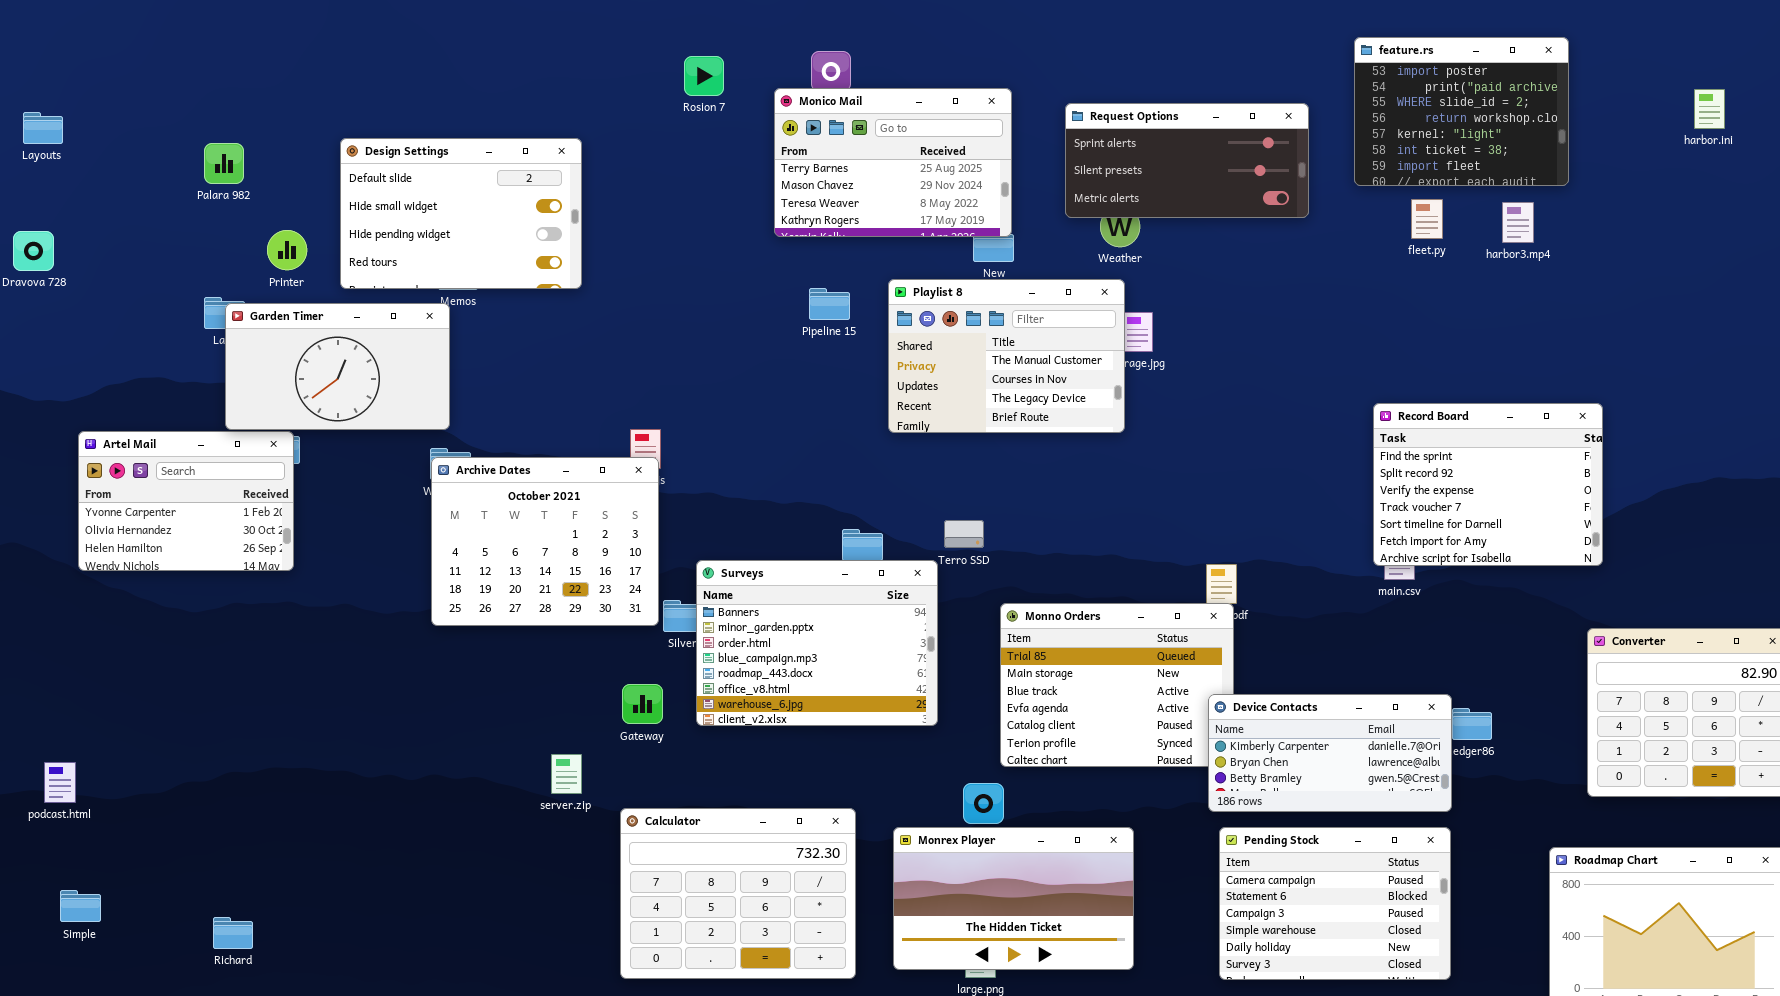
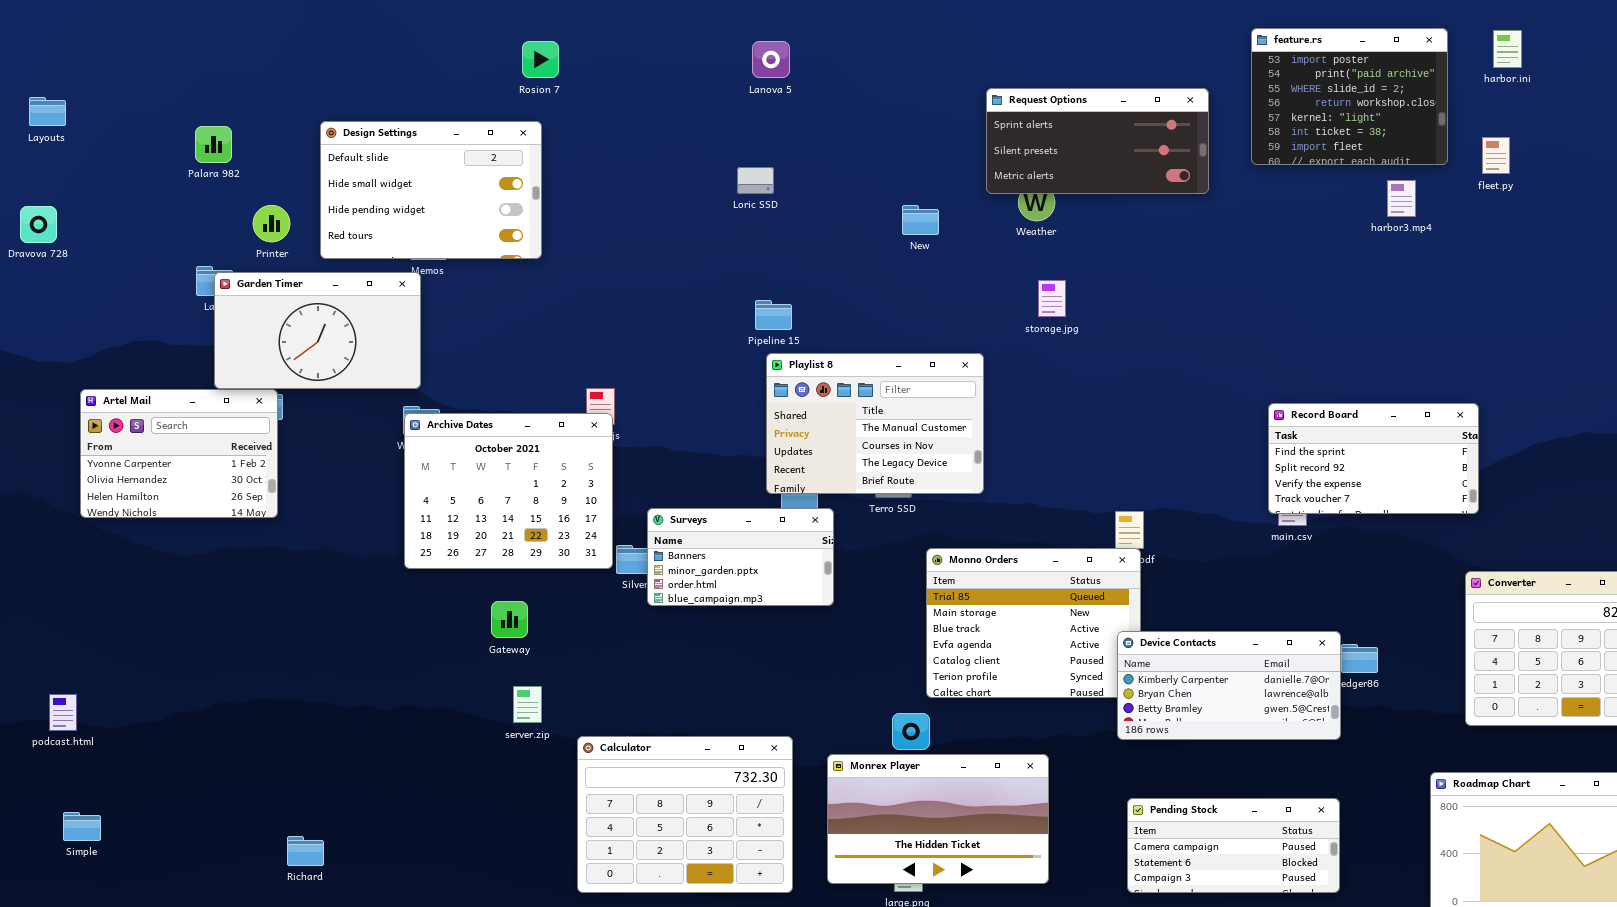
Rosion 7: [684,56,724,96] -> [522,41,559,78], moved
Monico Mail: [774,88,1012,237] -> none, closed
harbor.ini: [1694,89,1725,129] -> [1493,30,1522,68], moved
fleet.py: [1411,199,1443,239] -> [1482,137,1510,174], moved
Playlist 8: [888,279,1125,433] -> [766,353,984,494], moved
Pipeline 15: [809,288,850,320] -> [755,300,792,330], moved
Record Board: [1373,403,1603,566] -> [1268,403,1479,514], resized
Surveys: [696,560,938,726] -> [647,508,834,606], resized
Gateway: [622,684,663,724] -> [491,601,528,638], moved
Pending Stock: [1219,827,1451,980] -> [1127,798,1340,893], resized
Richard: [213,917,253,949] -> [287,836,324,866], moved

